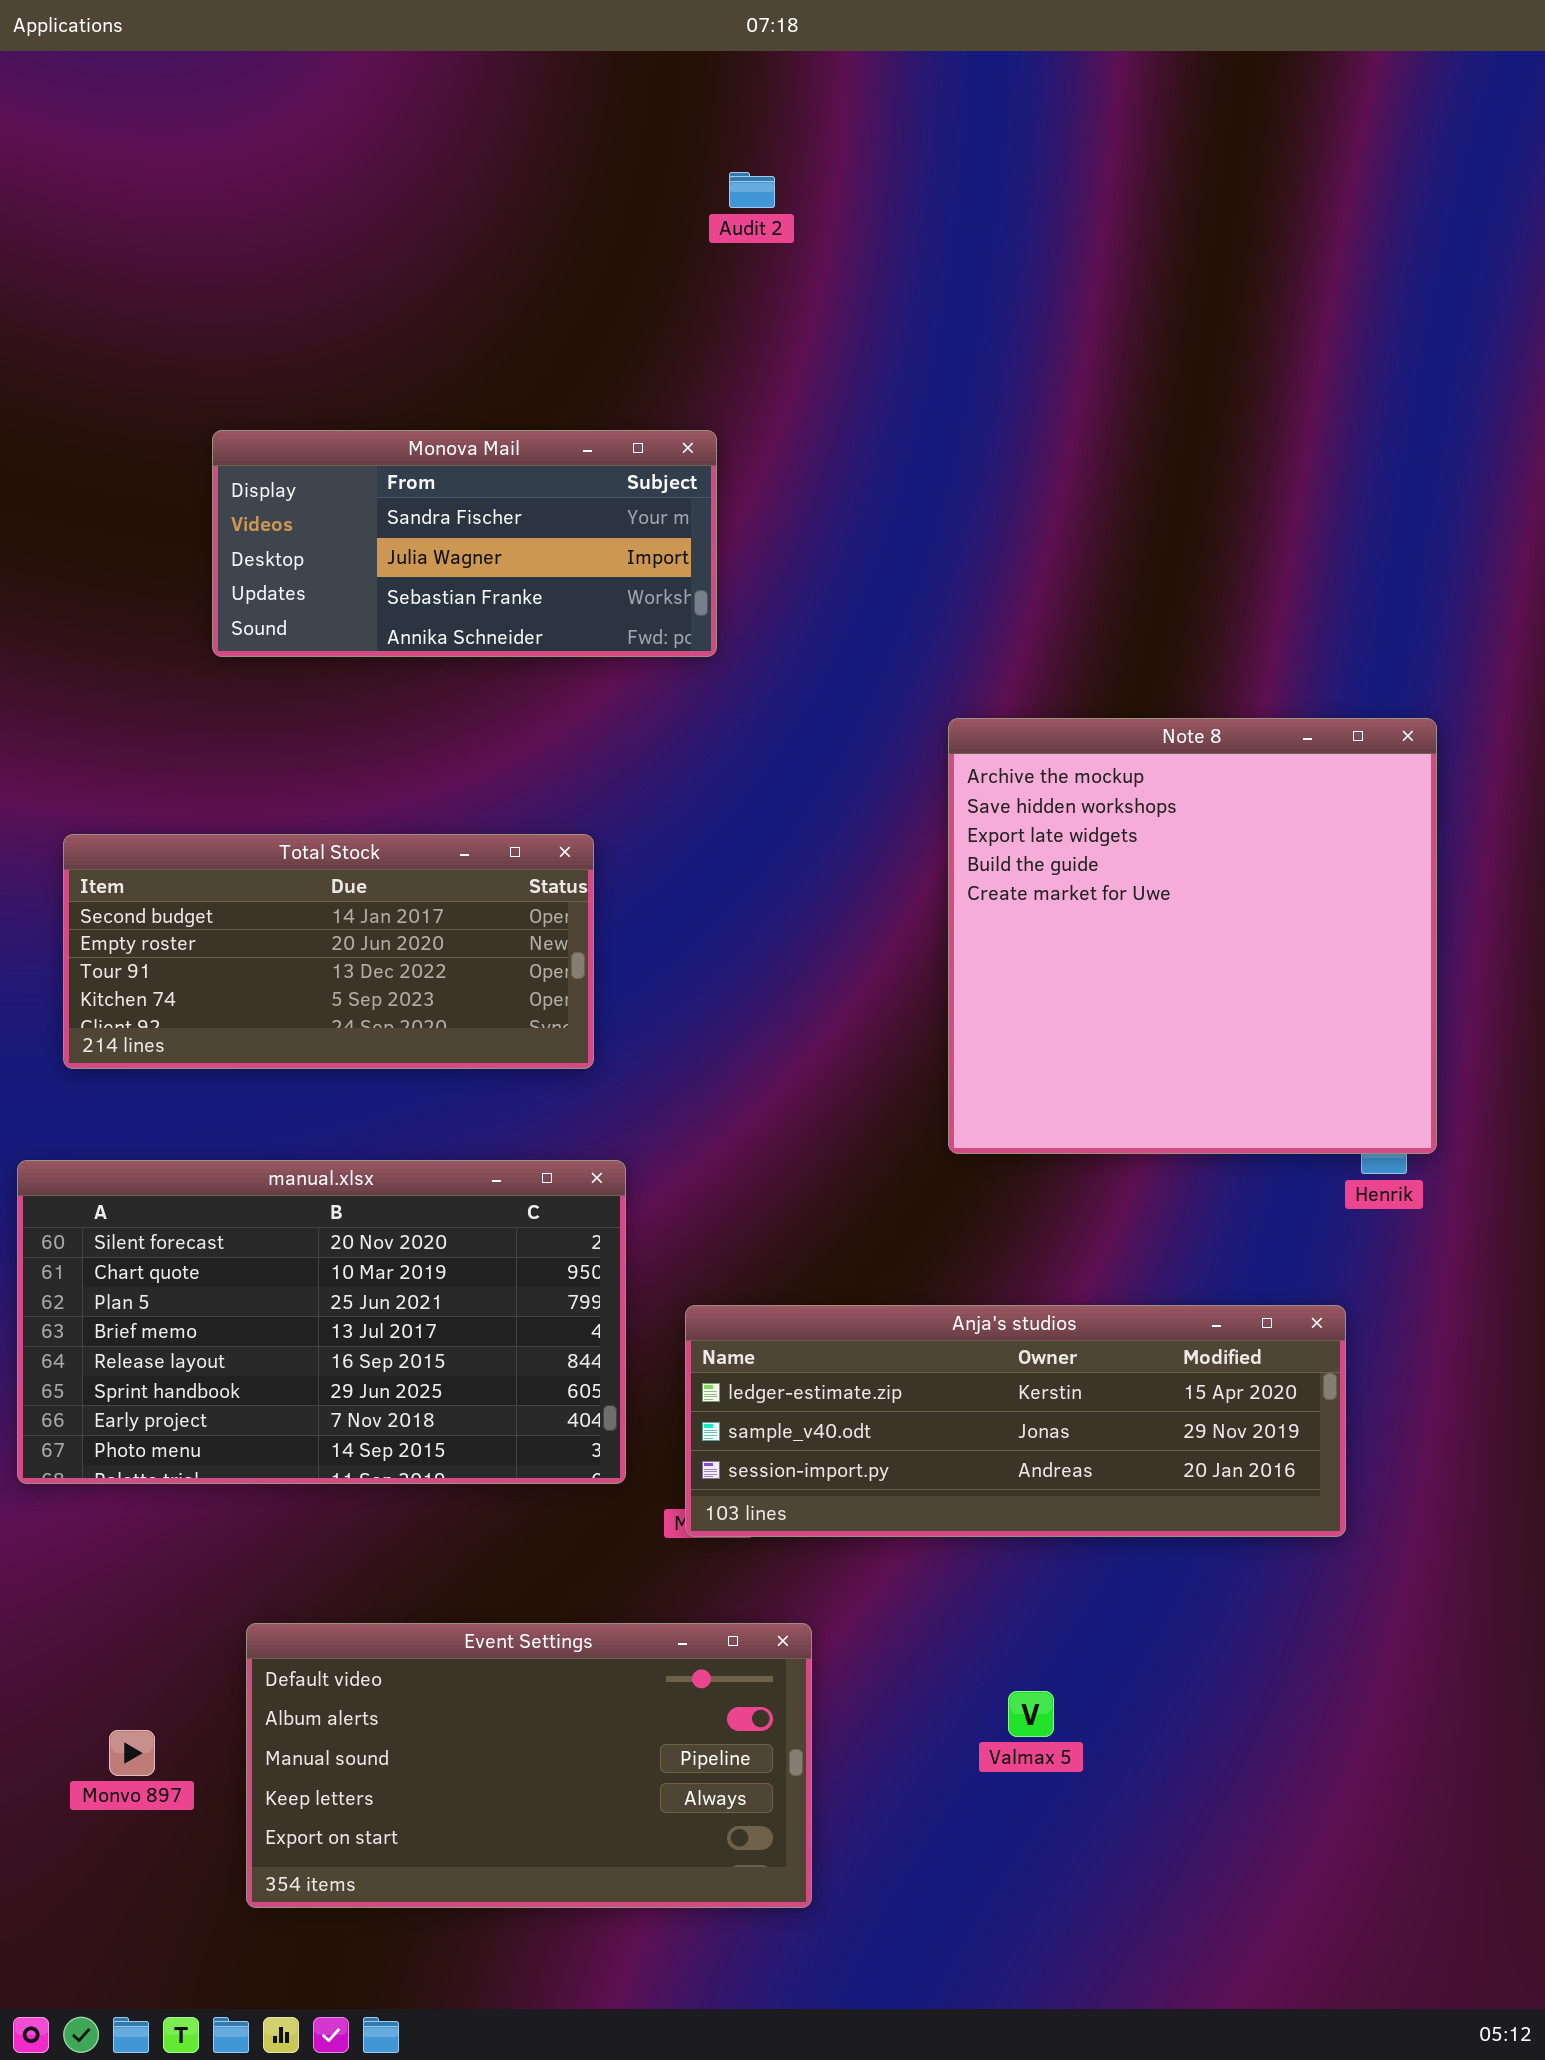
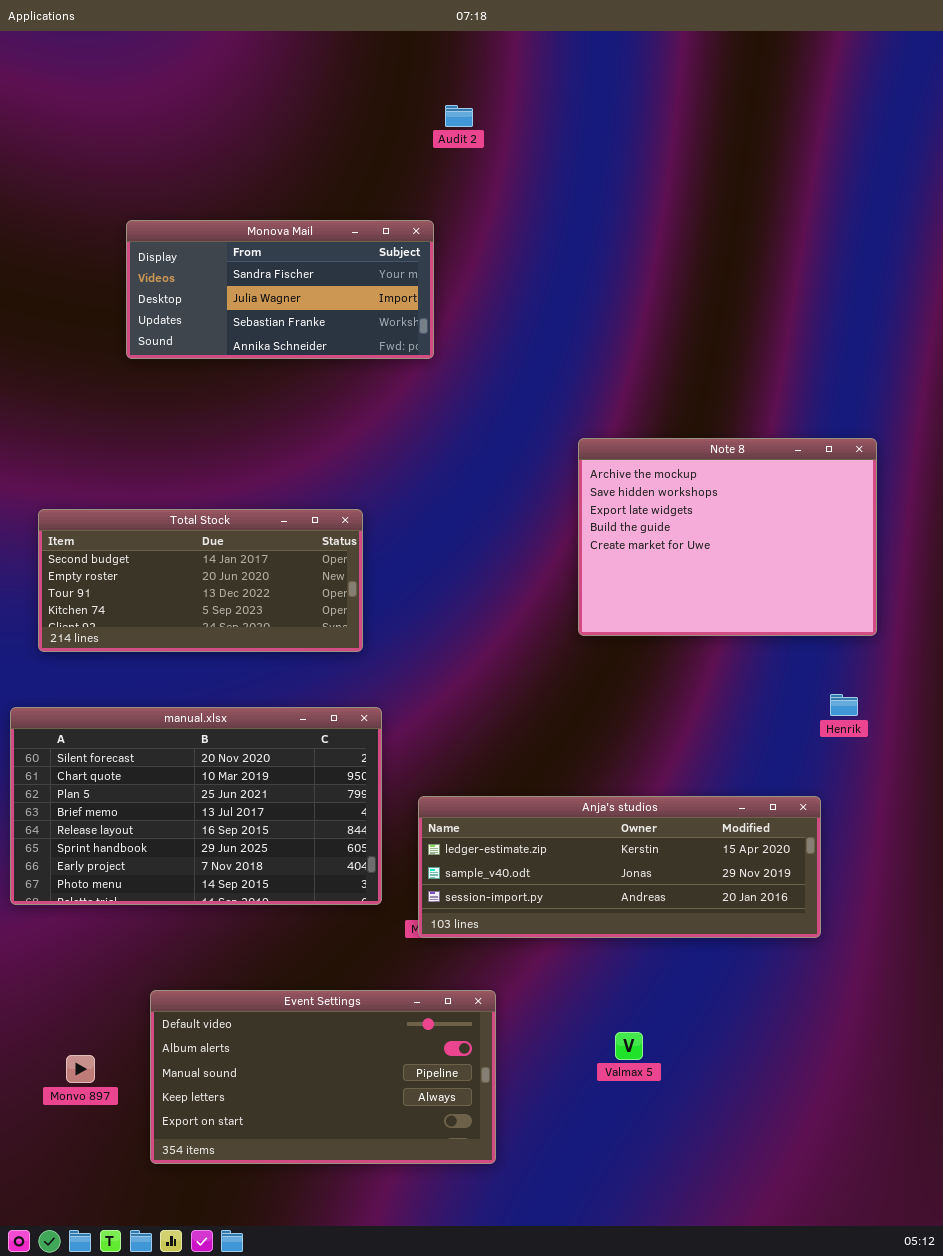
Monova Mail: [212,430,717,657] -> [126,220,434,359], moved
Note 8: [948,718,1437,1154] -> [578,438,877,636], resized

